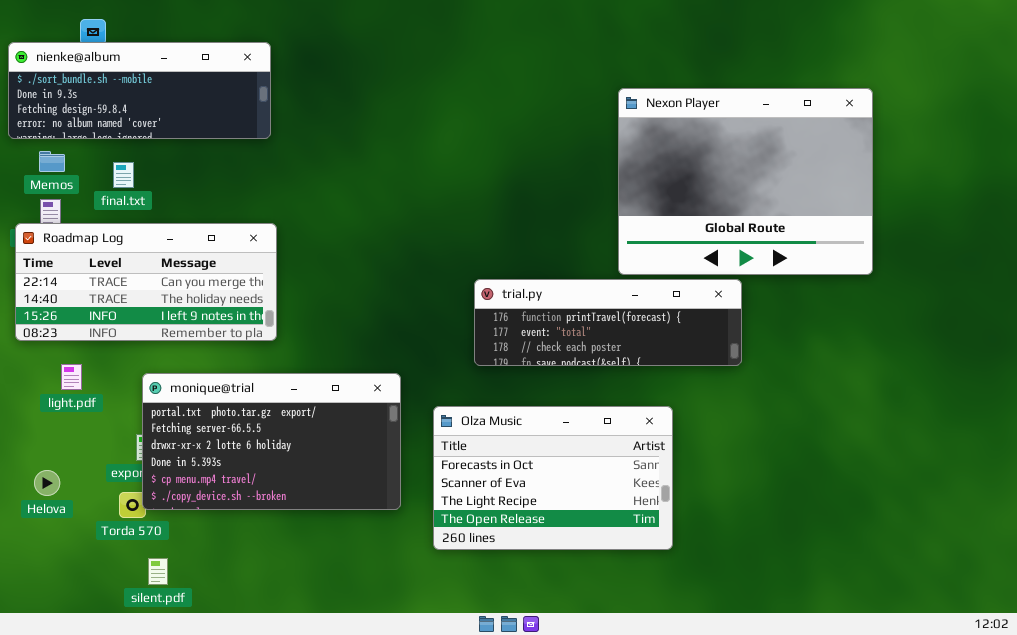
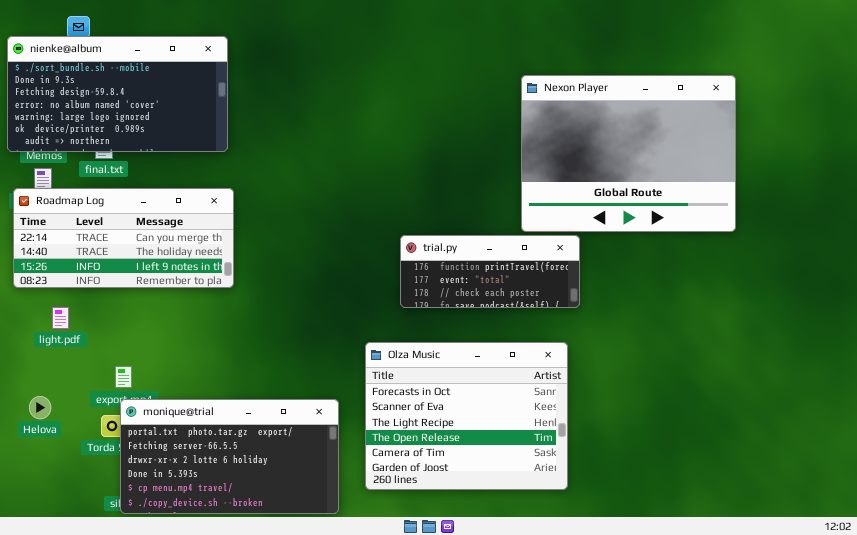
nienke@album: [8,42,271,139] -> [7,36,228,152], resized
trial.py: [474,279,742,366] -> [400,235,580,308], resized
monique@trial: [142,373,401,510] -> [120,399,339,514], moved
Olza Music: [433,406,673,550] -> [365,342,568,490], resized

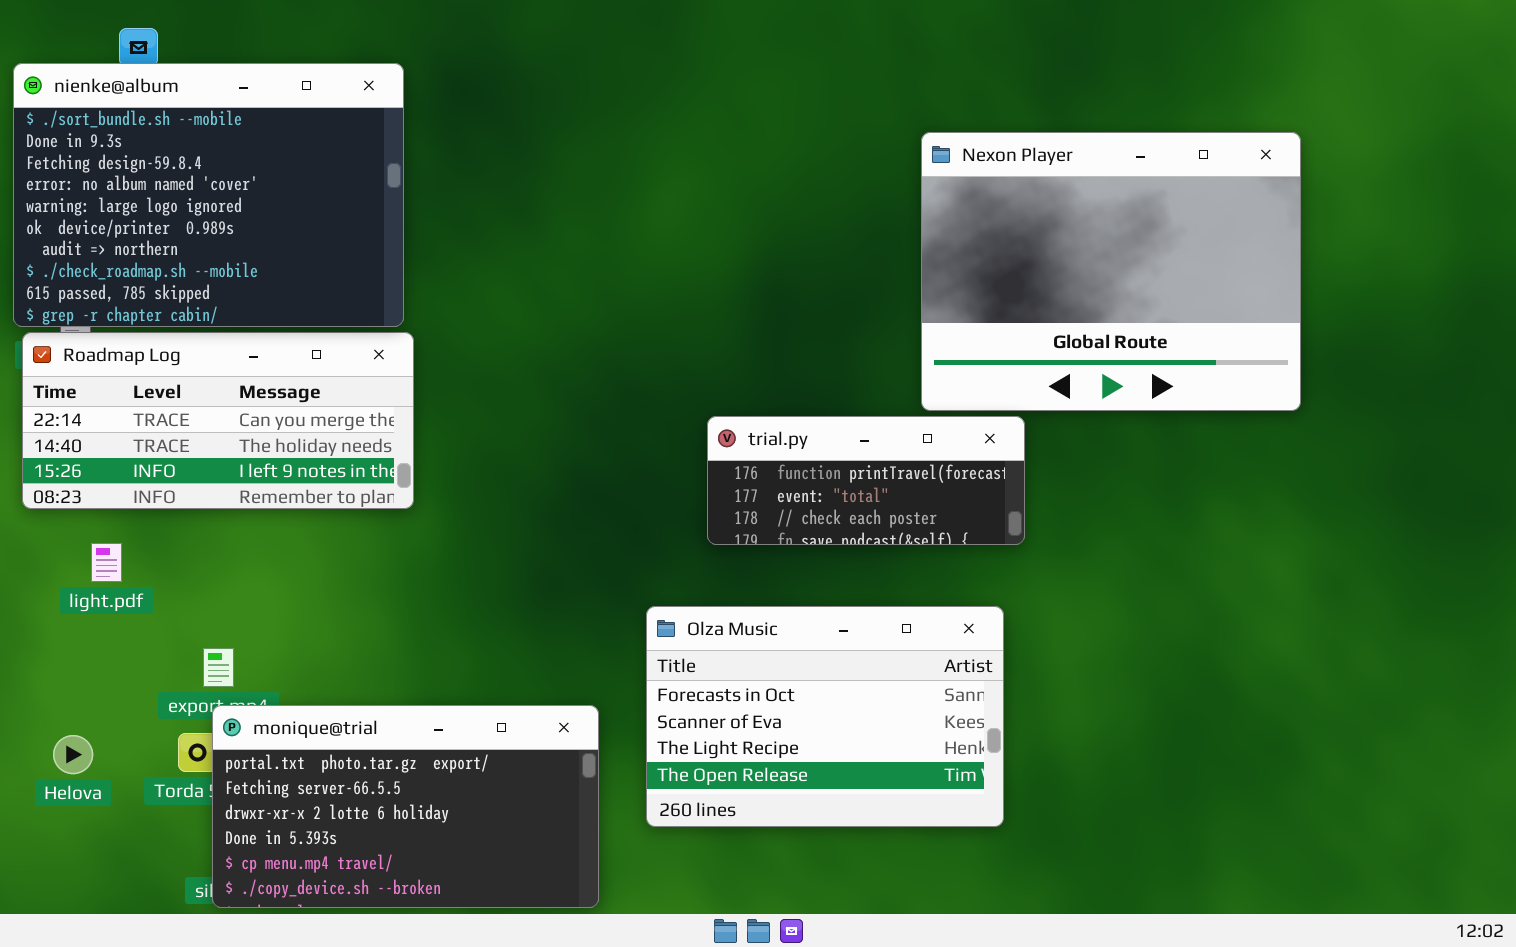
nienke@album: [7,36,228,152] -> [13,63,404,327], resized
Olza Music: [365,342,568,490] -> [646,606,1004,827], resized
Helova: [29,396,51,419] -> [53,735,93,774], moved

